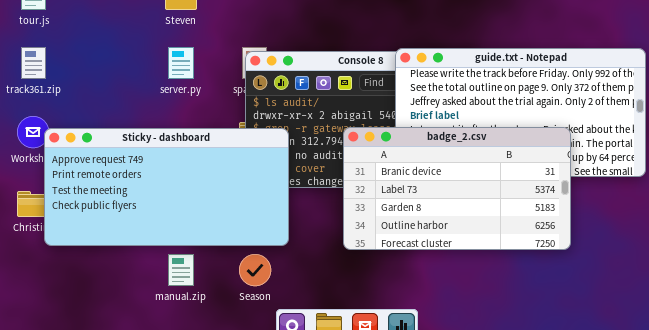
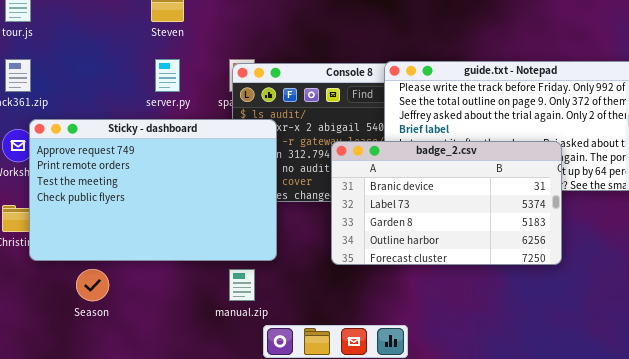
Sticky - dashboard: [44,128,289,246] -> [29,119,277,261], resized
manual.zip: [168,254,194,286] -> [229,269,255,301], moved
Season: [239,254,271,286] -> [76,269,109,301], moved

